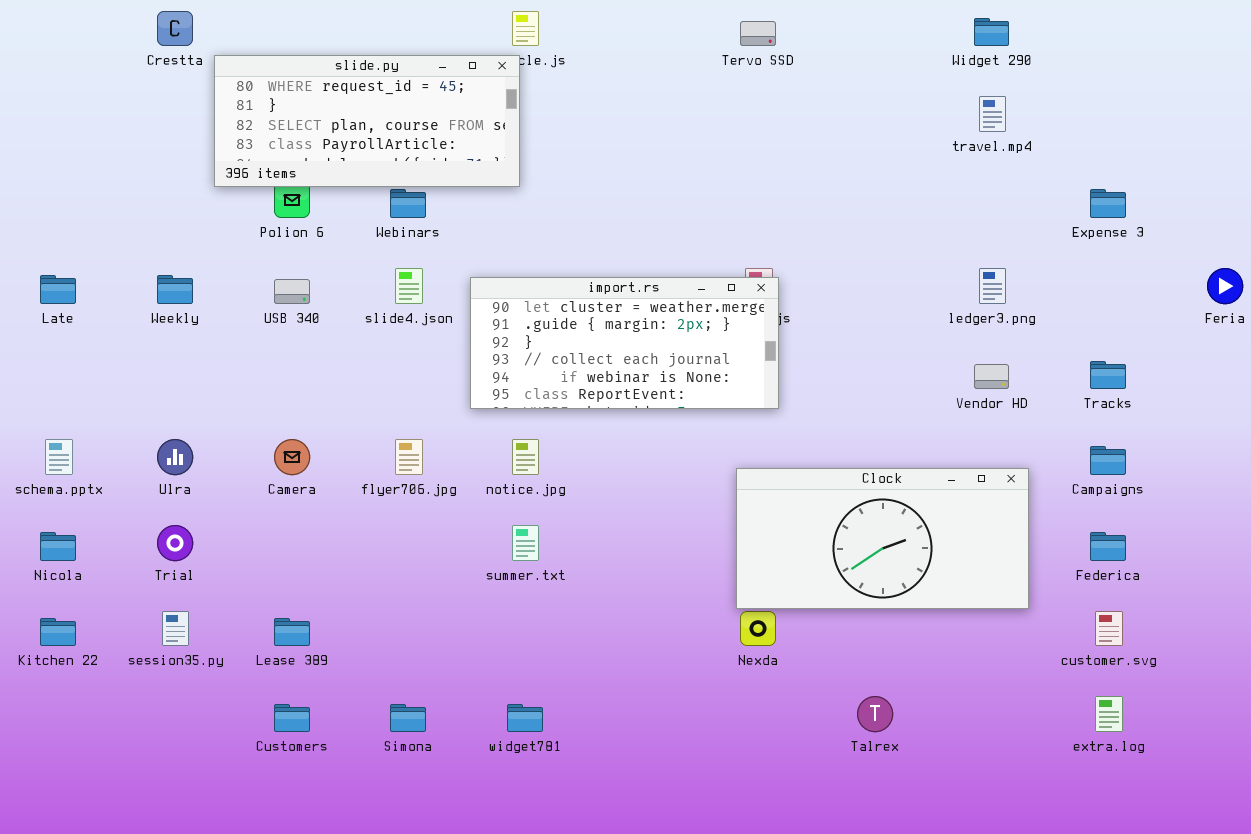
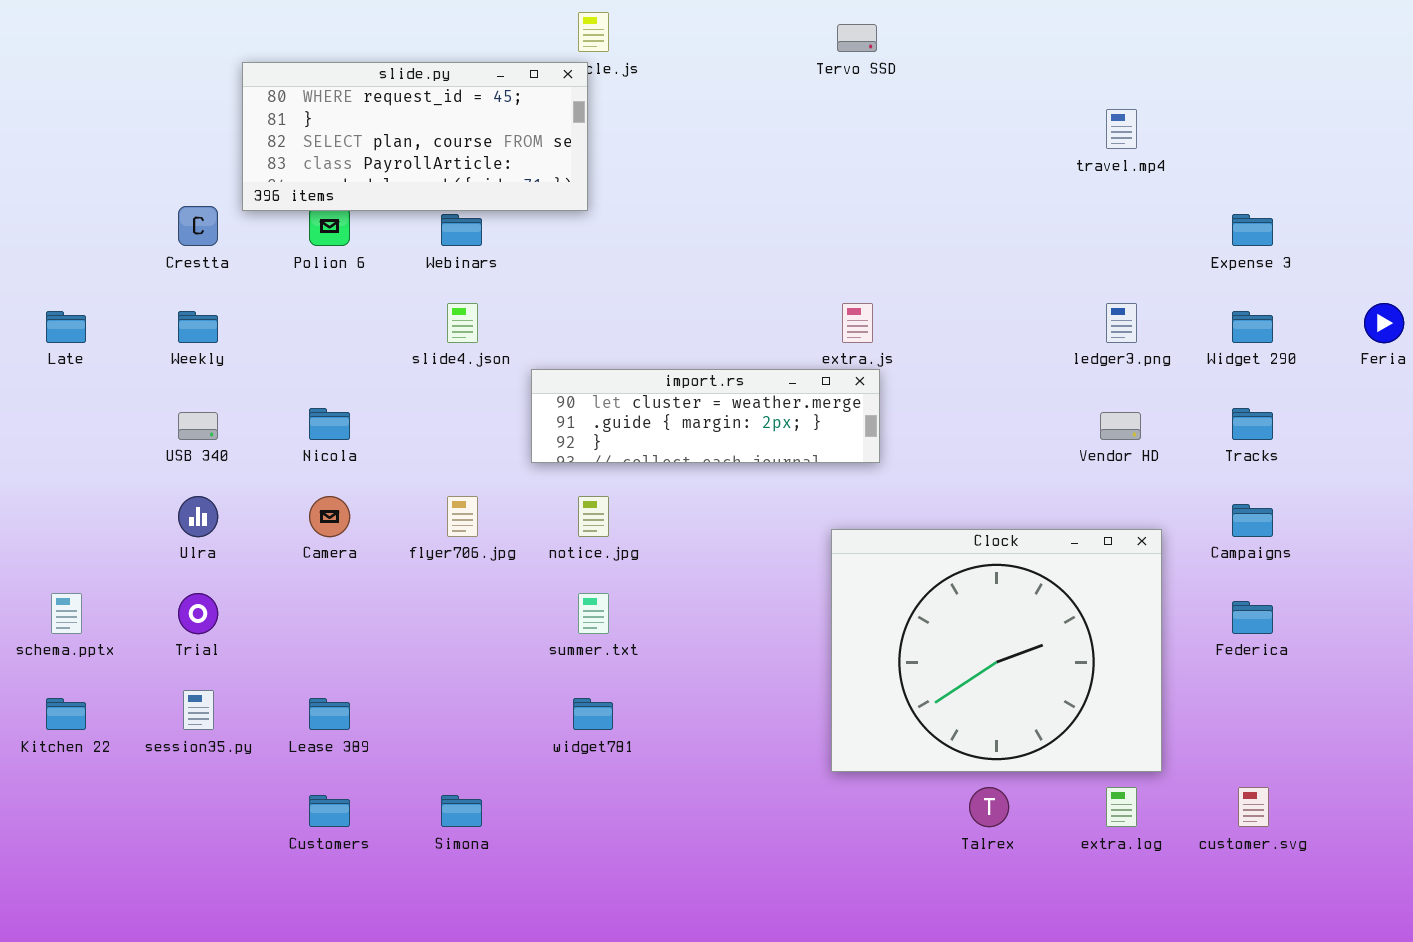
Crestta: [157,11,193,46] -> [178,206,218,246], moved
Widget 290: [974,18,1009,46] -> [1232,311,1273,343], moved
import.rs: [470,277,779,409] -> [531,369,880,463], resized
USB 340: [274,279,310,304] -> [178,412,218,440], moved
schema.pptx: [45,439,73,475] -> [51,593,82,634], moved
Clock: [736,468,1029,609] -> [831,529,1162,772], resized
Nicola: [40,532,76,561] -> [309,408,350,440], moved
customer.svg: [1095,611,1123,646] -> [1238,787,1269,827], moved
extra.log: [1095,696,1123,732] -> [1106,787,1137,827], moved
widget781: [507,704,543,732] -> [573,698,613,730], moved

